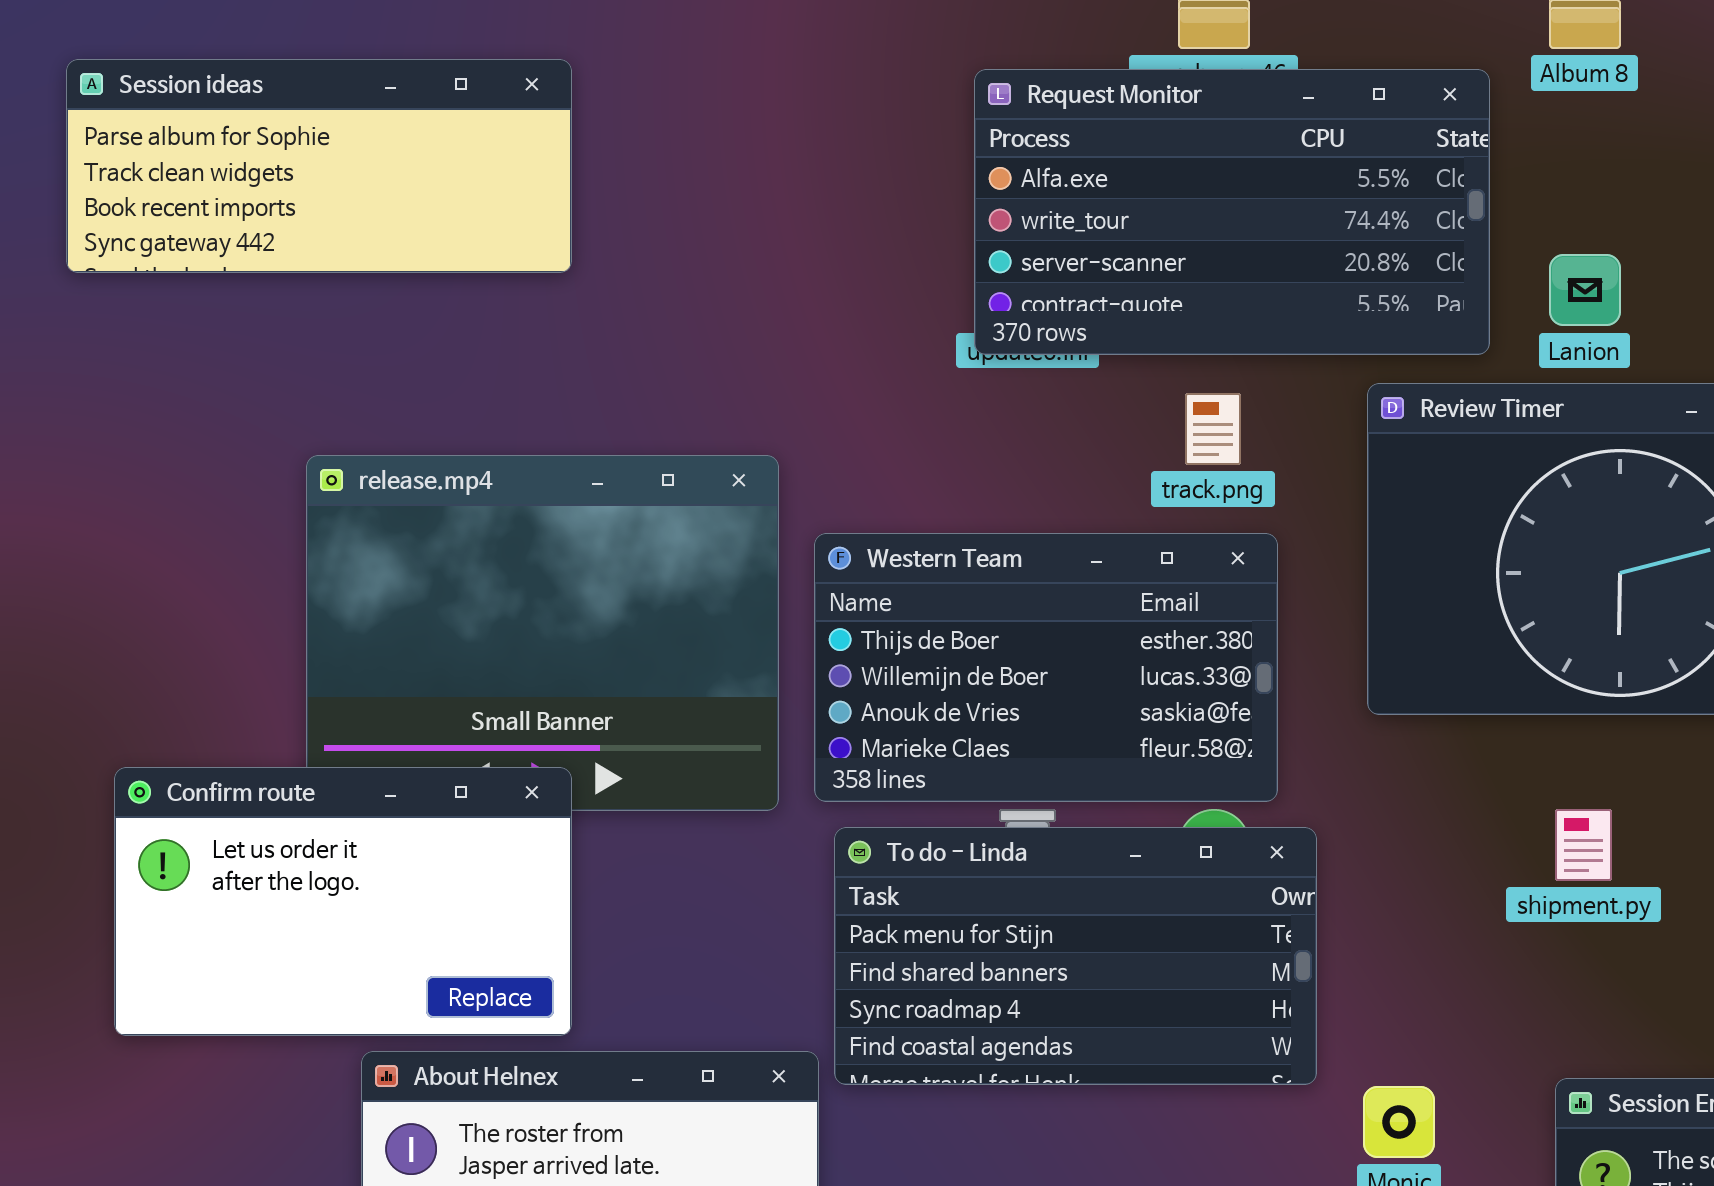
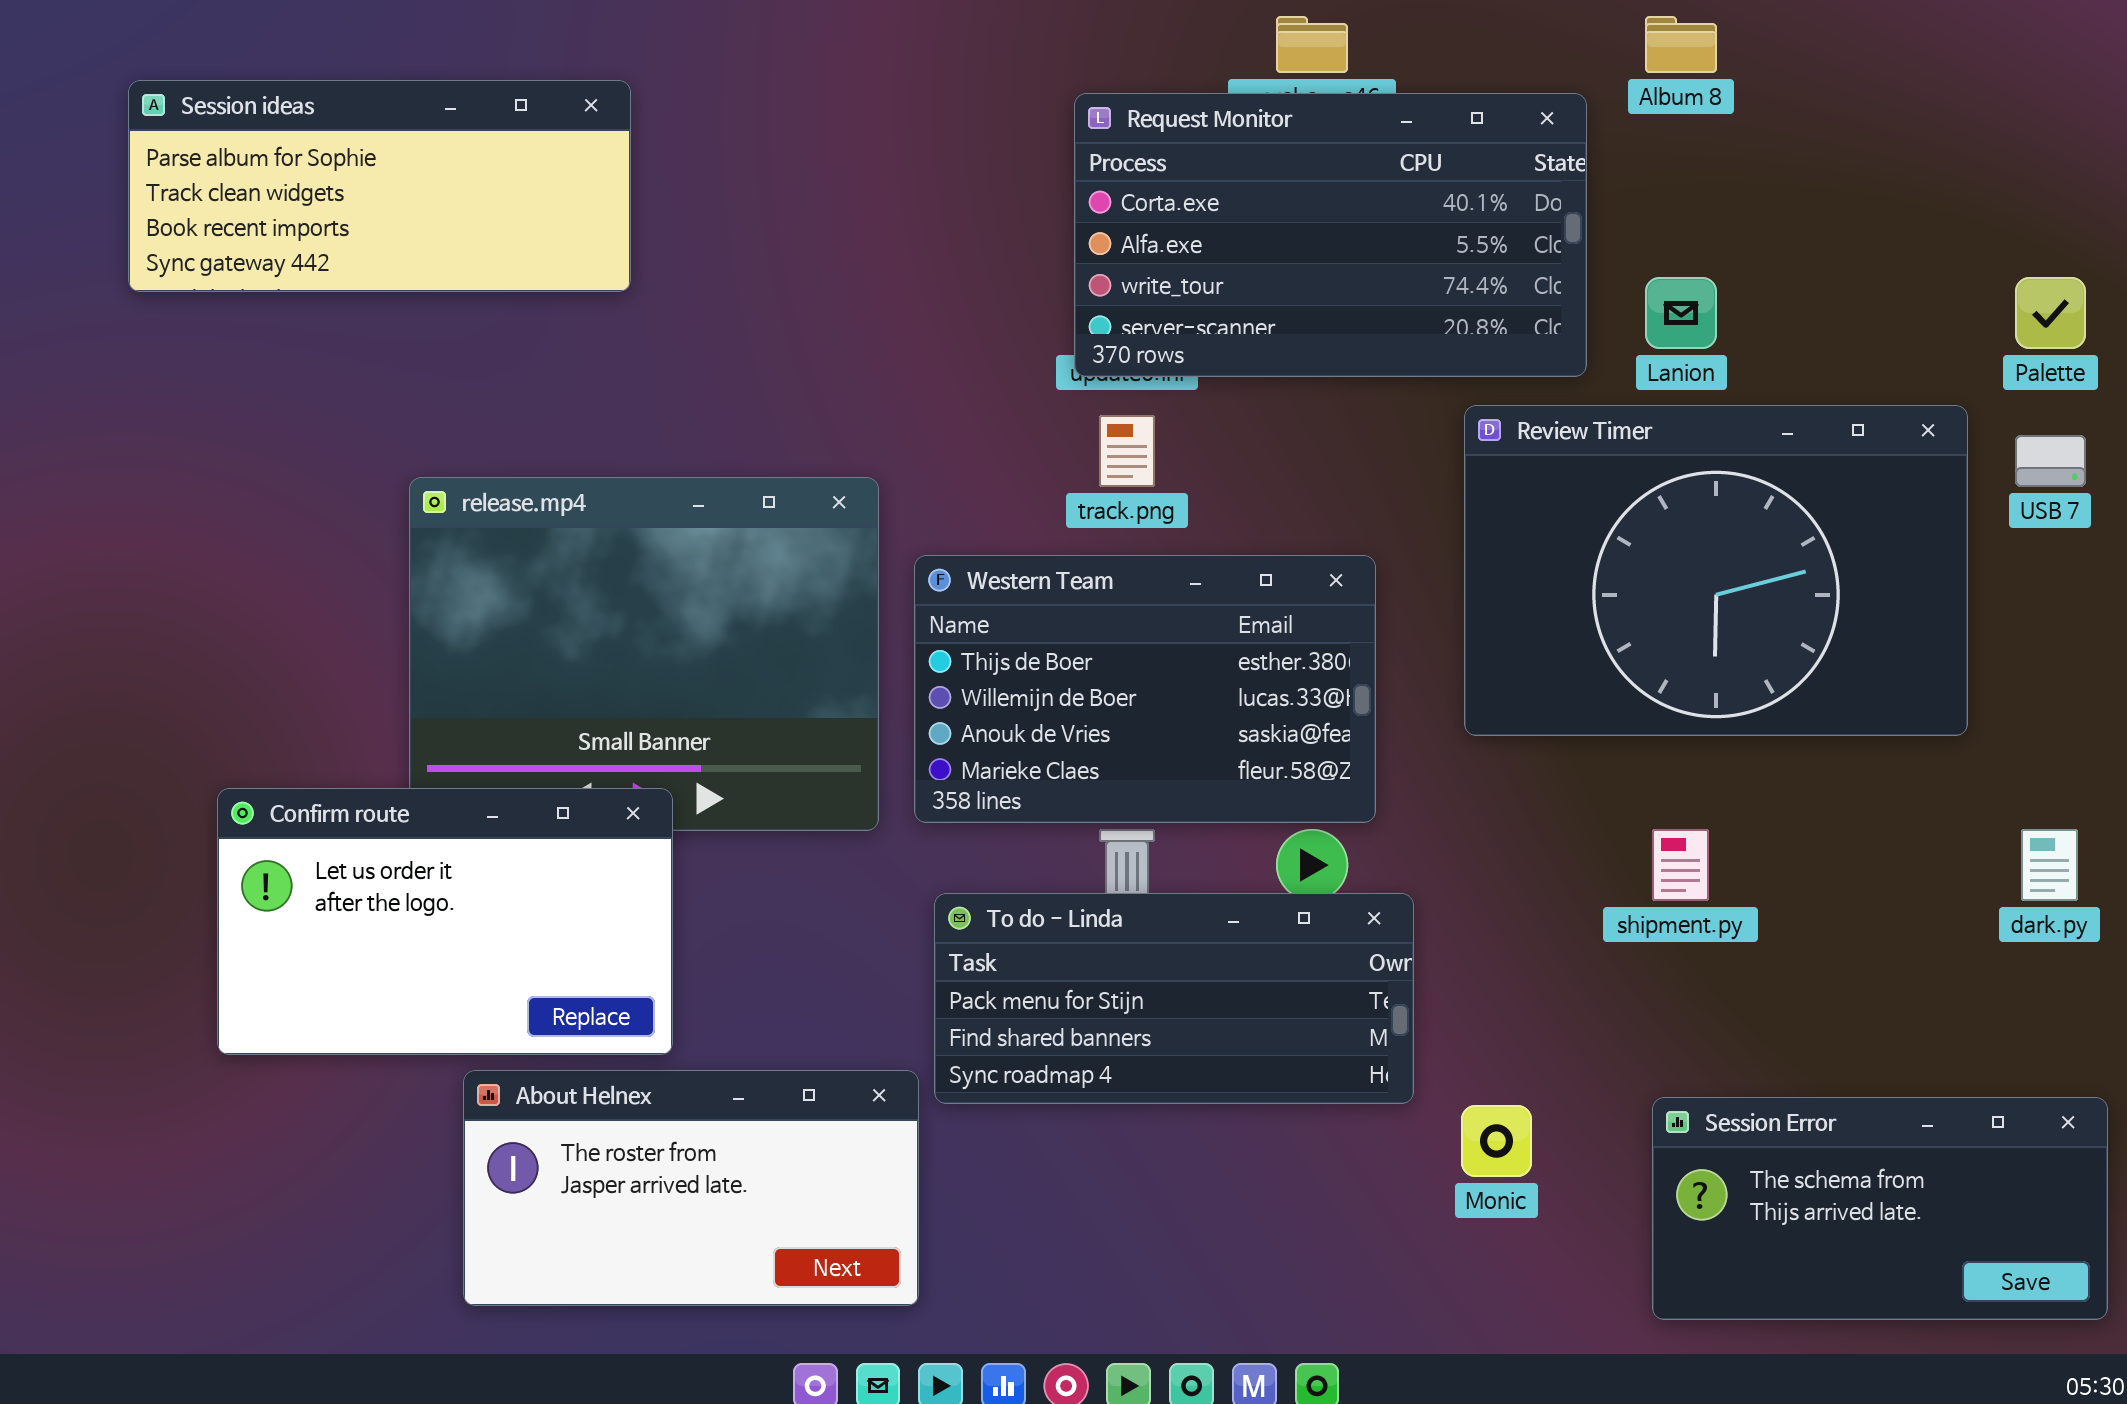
Session ideas: [66,59,572,273] -> [128,80,631,292], moved
Request Monitor: [974,69,1490,355] -> [1074,93,1587,377], scrolled up 1 row
track.png: [1185,393,1241,465] -> [1099,415,1155,487], moved
To do - Linda: [834,827,1317,1085] -> [934,893,1414,1104], resized

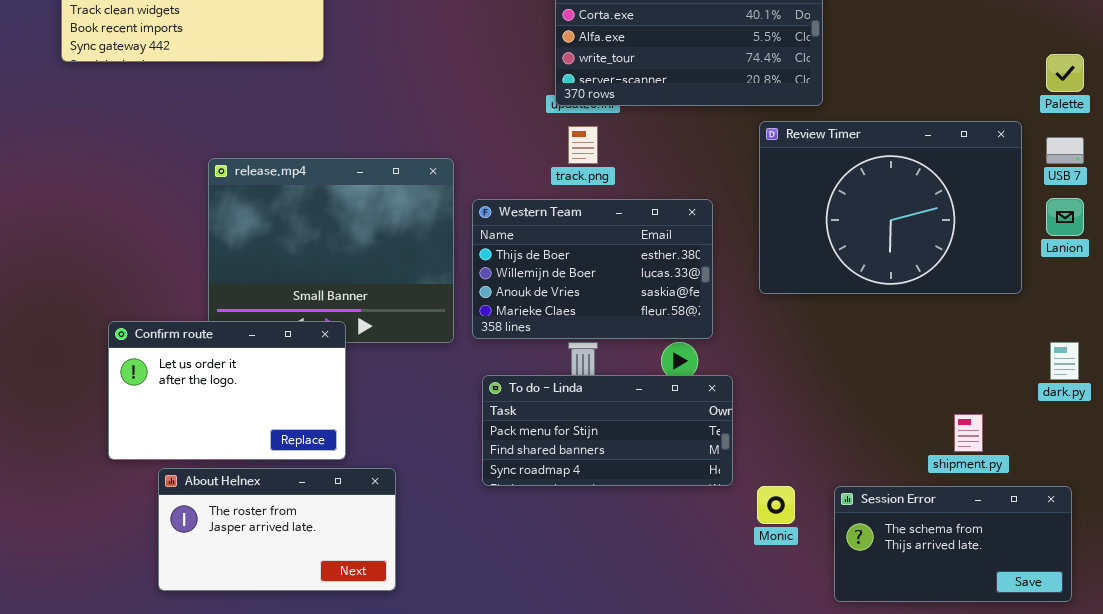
Lanion: [1645,277,1717,349] -> [1046,198,1084,236], moved
shipment.py: [1652,829,1709,901] -> [954,414,983,452], moved
About Helnex: [463,1070,919,1306] -> [158,468,396,591], moved
Session Error: [1652,1097,2108,1320] -> [834,486,1072,602], moved

